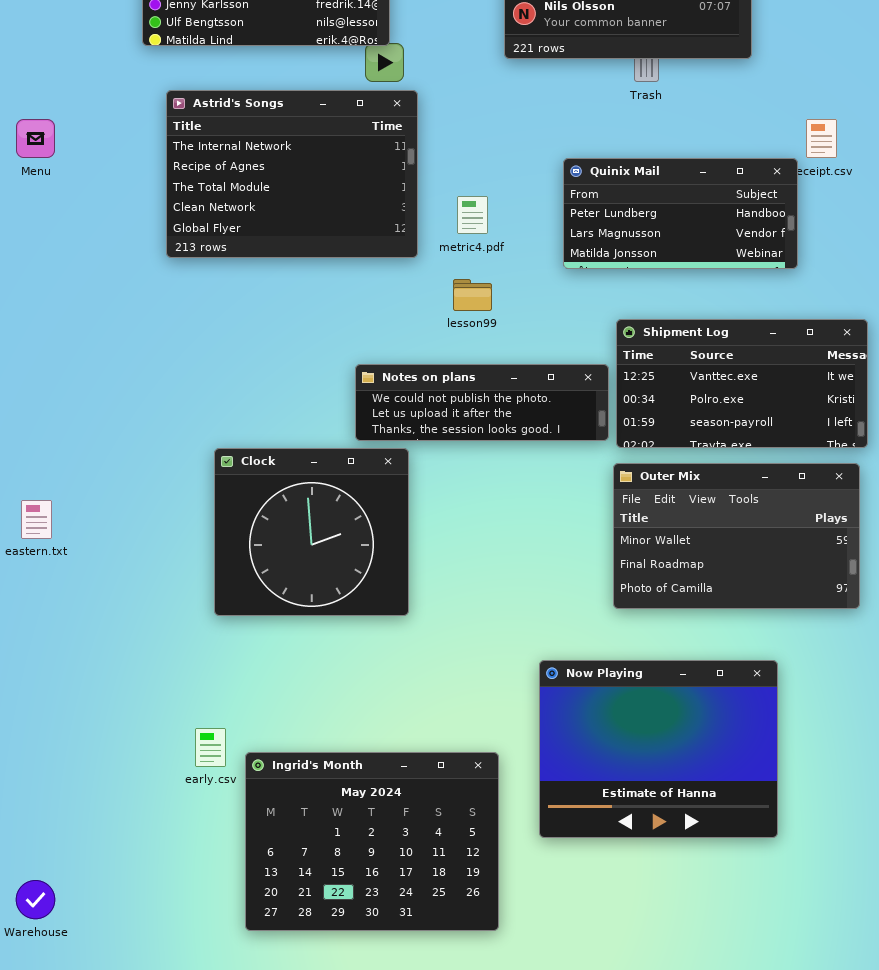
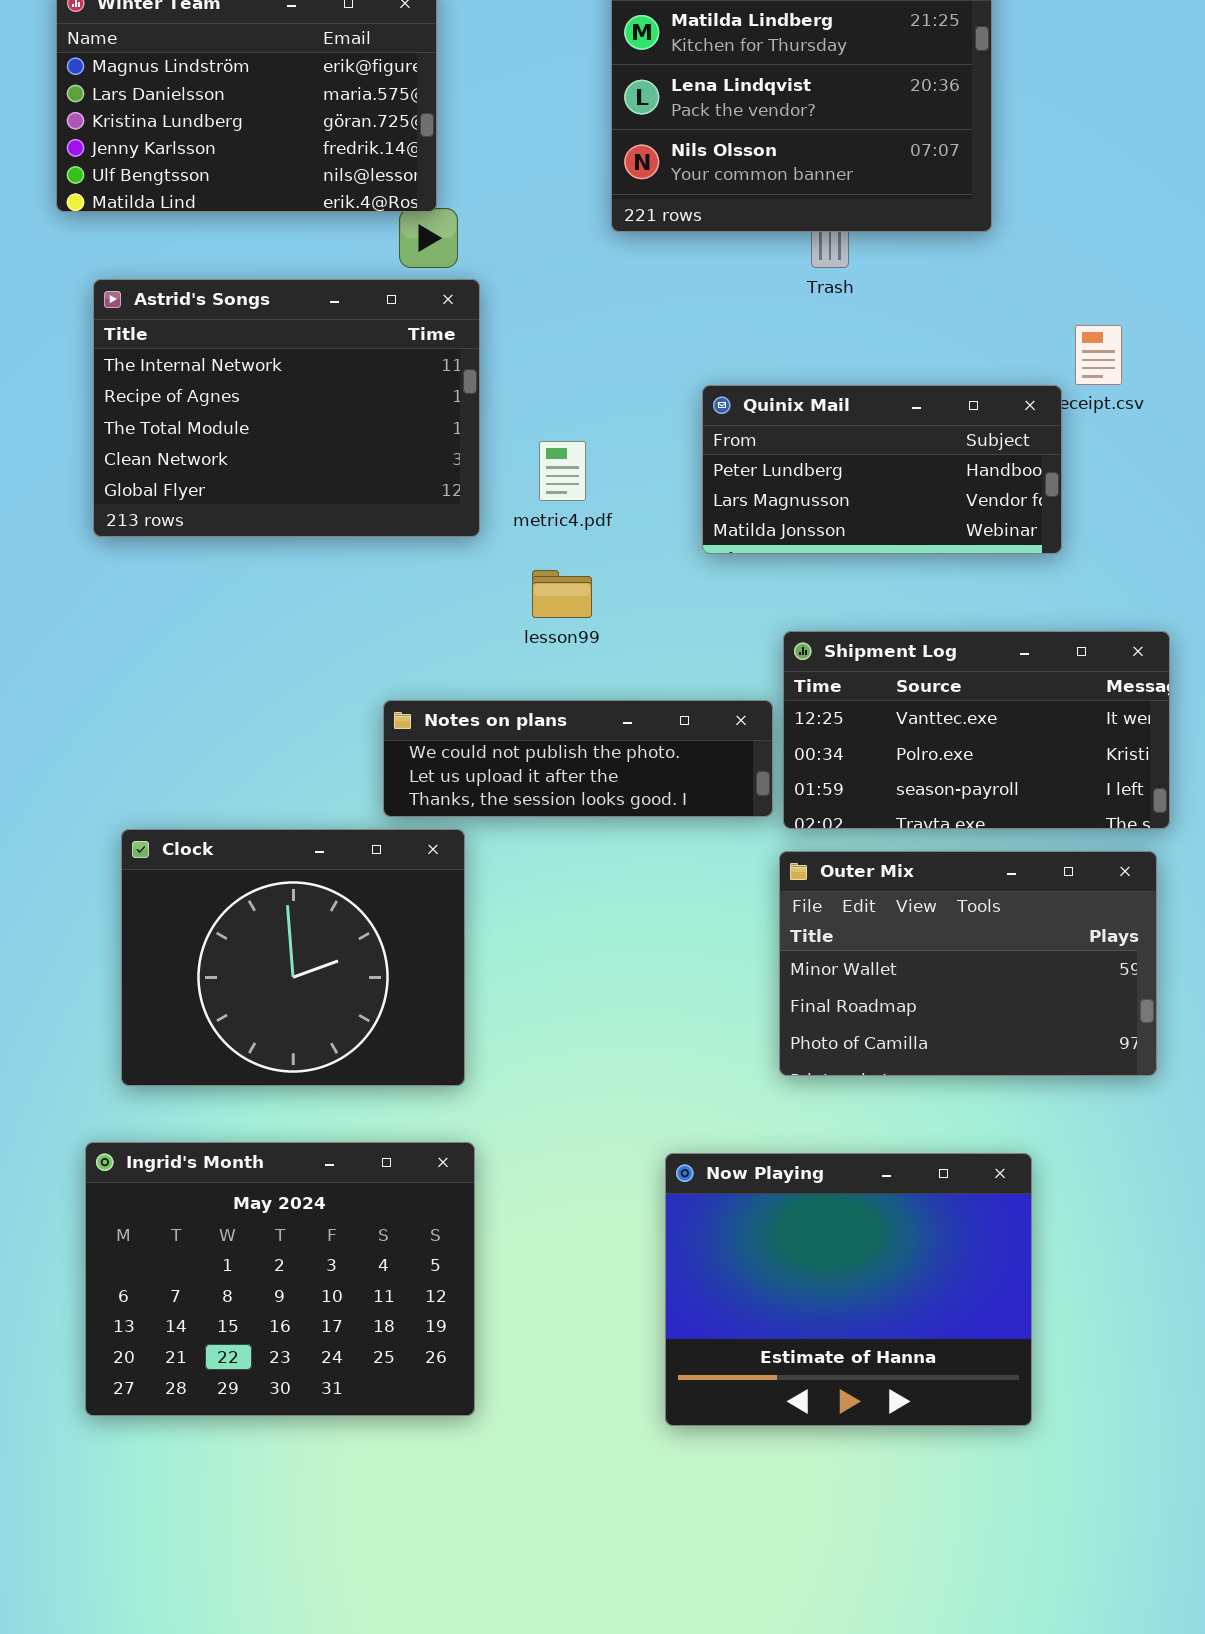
Clock: [214,448,409,616] -> [121,829,465,1086], resized
Ingrid's Month: [245,752,499,931] -> [85,1142,475,1416], moved

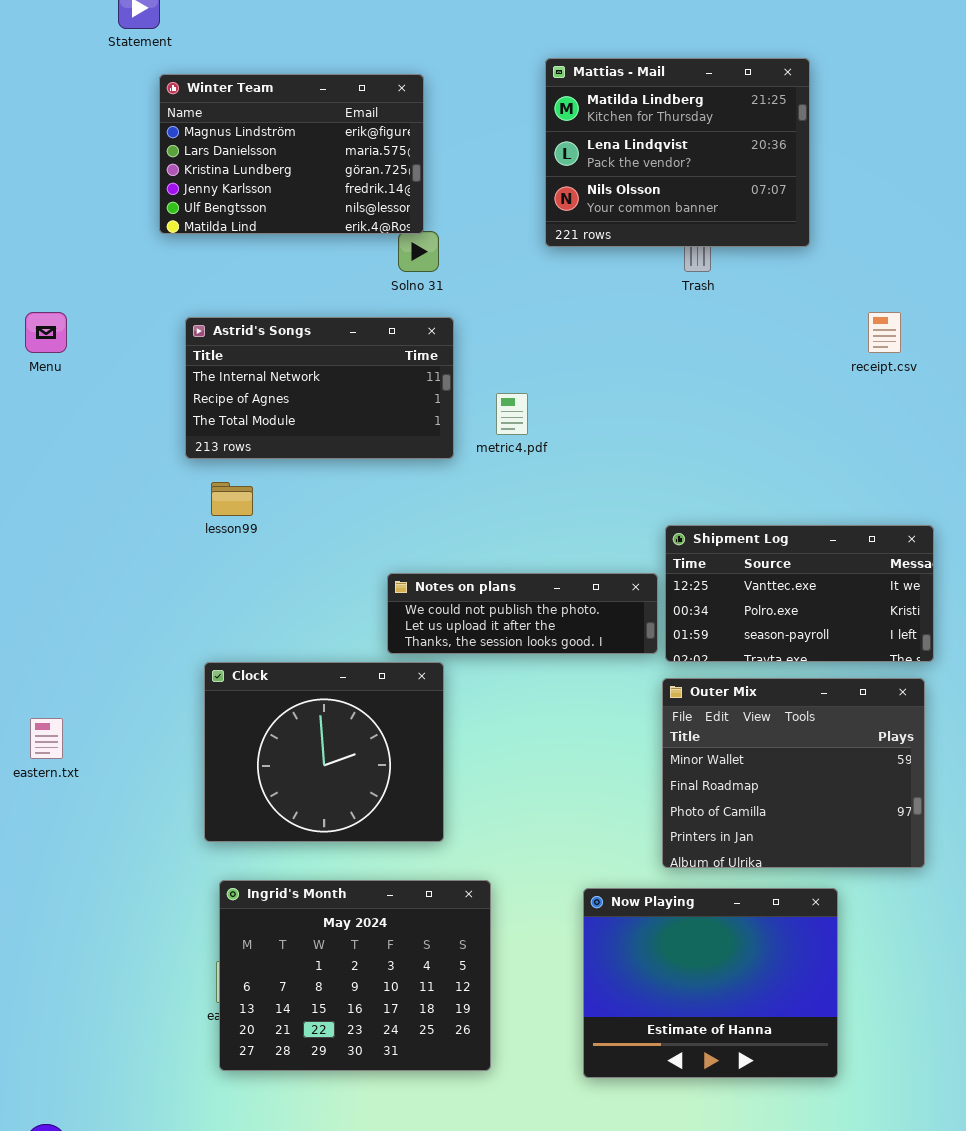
Astrid's Songs: [93,279,480,537] -> [185,317,454,459], resized
Quinix Mail: [702,385,1062,554] -> none, closed
lesson99: [532,570,592,618] -> [211,482,253,516], moved
Outer Mix: [779,851,1157,1076] -> [662,678,925,868], resized
Ingrid's Month: [85,1142,475,1416] -> [219,880,491,1071], moved

